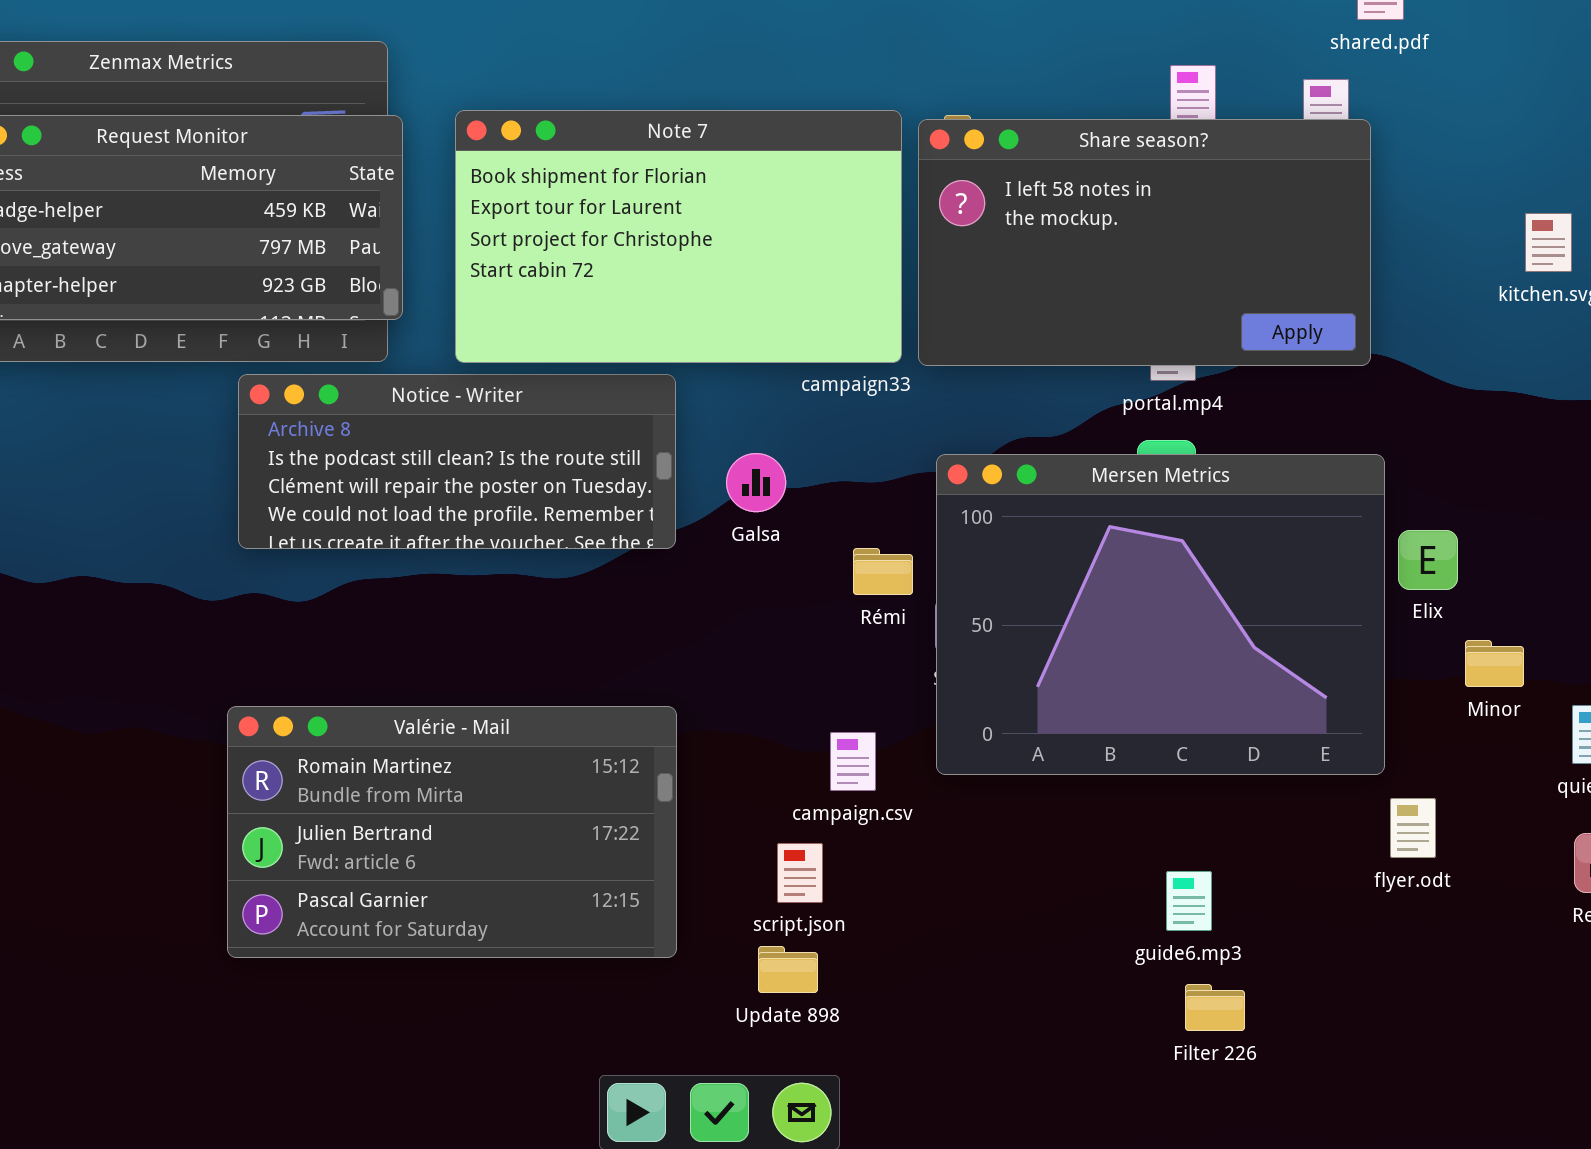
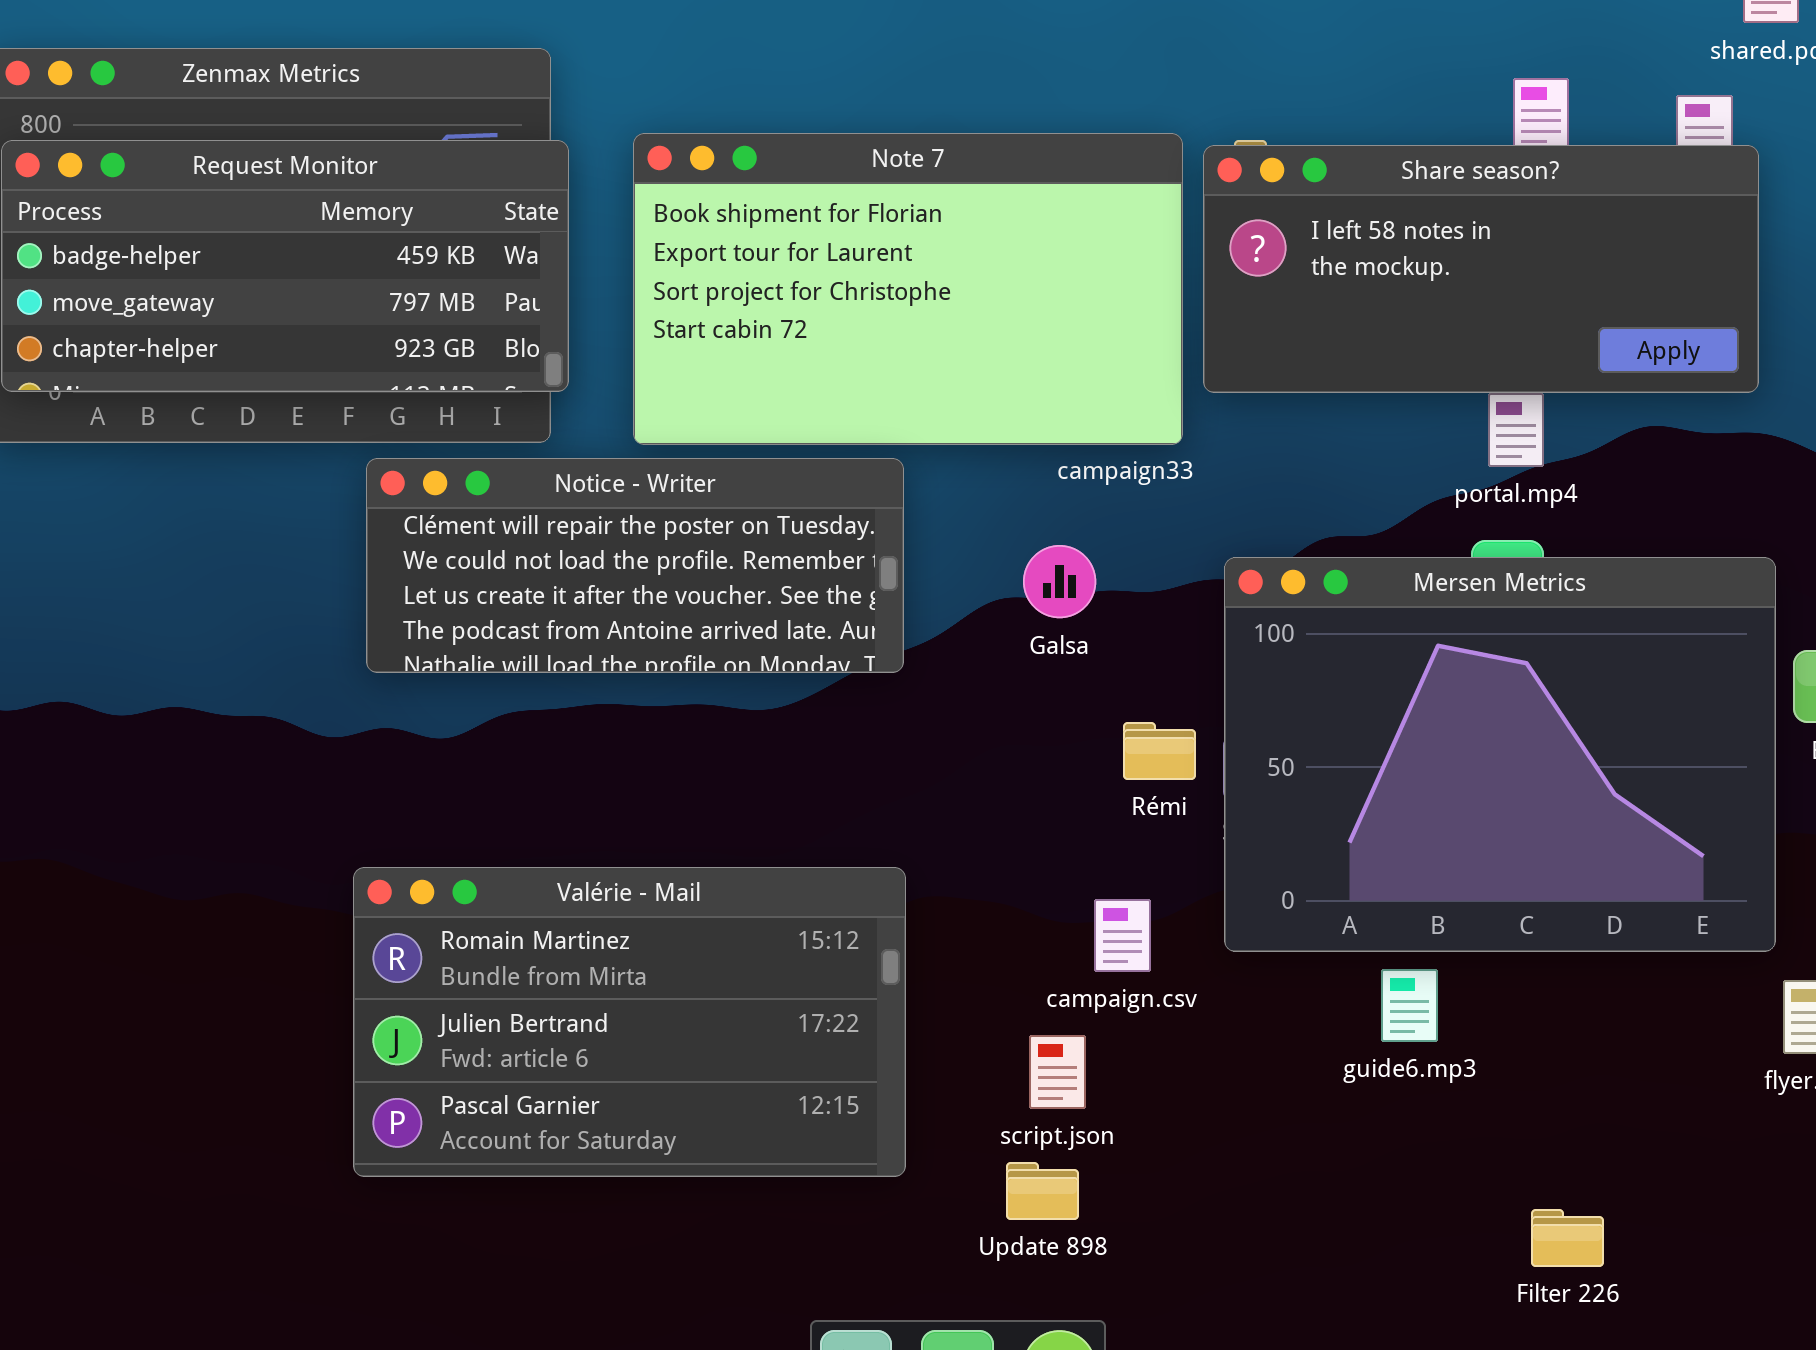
Share season?: [918,119,1371,366] -> [1203,145,1759,393], resized
Notice - Writer: [238,374,676,549] -> [366,458,904,673], scrolled down 2 rows
Galsa: [726,453,786,512] -> [1023,545,1096,618], moved
Rémi: [853,548,913,595] -> [1123,722,1196,780], moved
guide6.mp3: [1166,871,1212,931] -> [1381,969,1438,1042], moved

